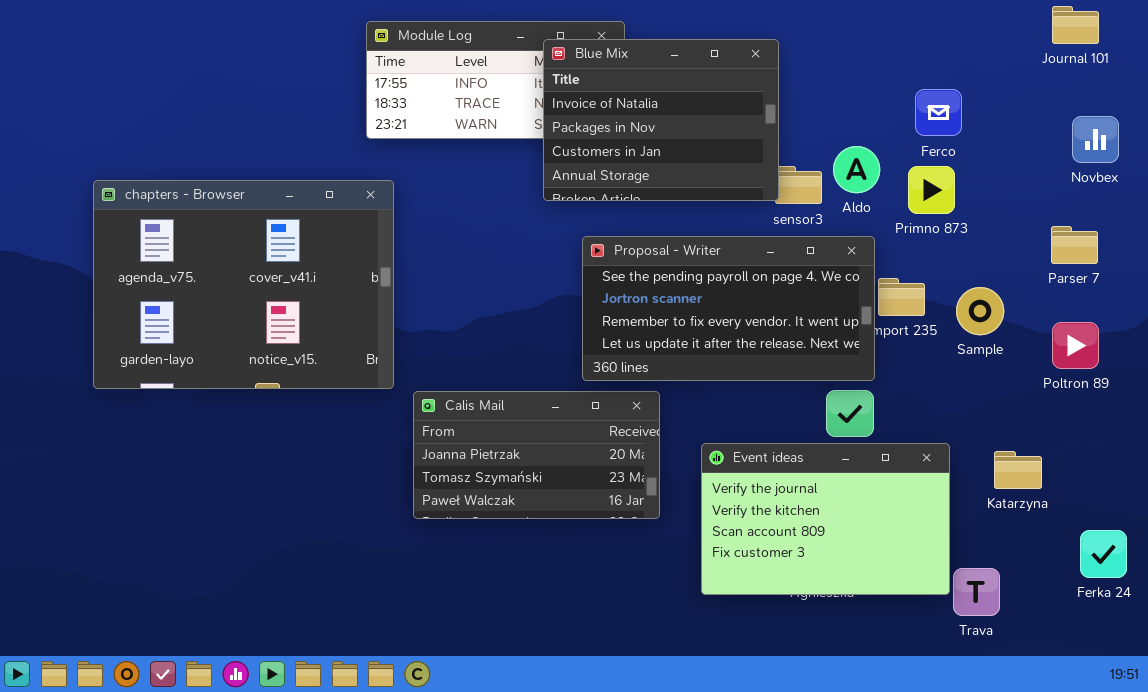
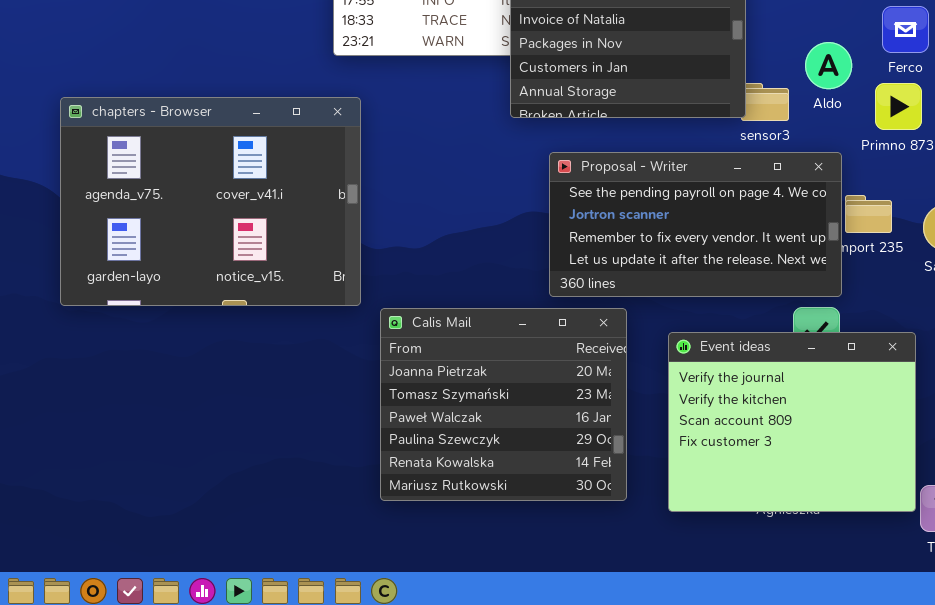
Aldo: [833,146,880,193] -> [805,42,852,89], moved
Calis Mail: [413,391,660,519] -> [380,308,627,501], resized
Event ideas: [701,443,950,595] -> [668,332,916,512], resized

